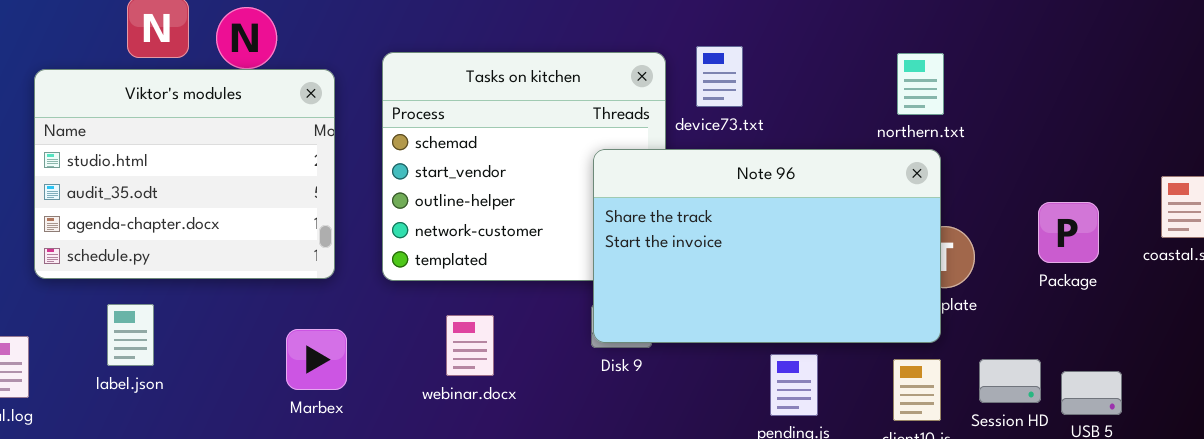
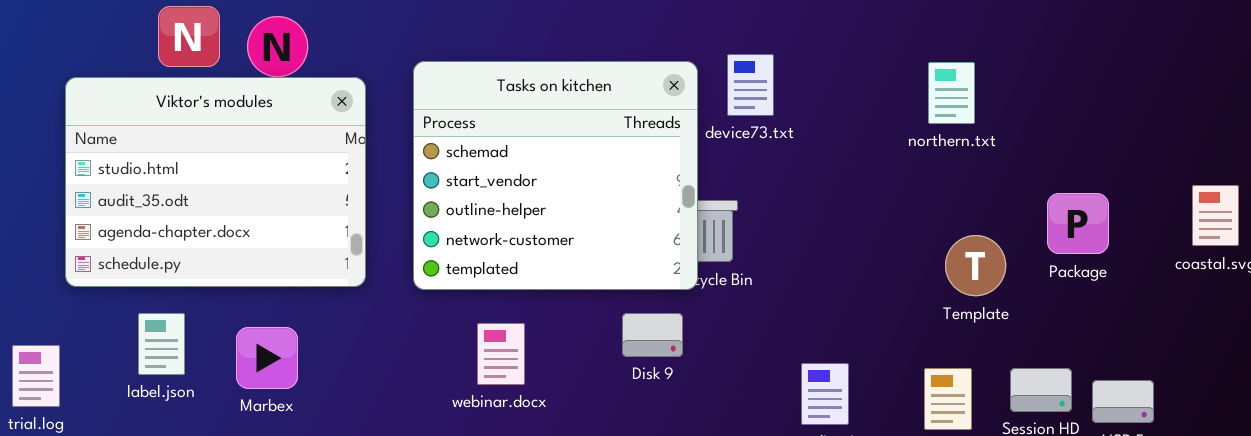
Note 96: [593,149,941,343] -> none, closed
Package: [1038,202,1099,263] -> [1047,193,1109,254], moved
Marbex: [286,329,347,390] -> [236,327,298,389], moved

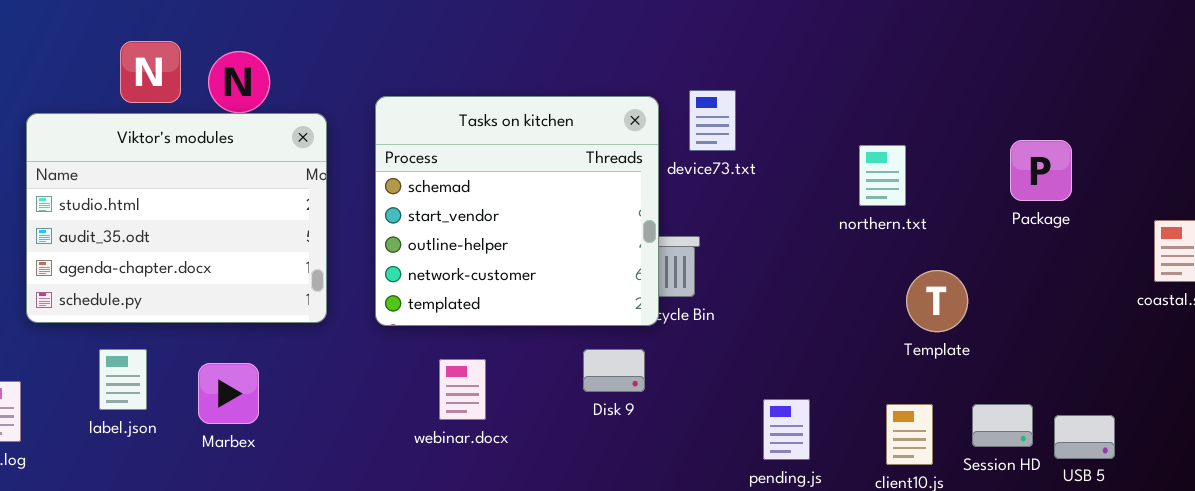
northern.txt: [928,62,975,124] -> [859,145,906,206], moved
Package: [1047,193,1109,254] -> [1010,140,1072,201], moved

